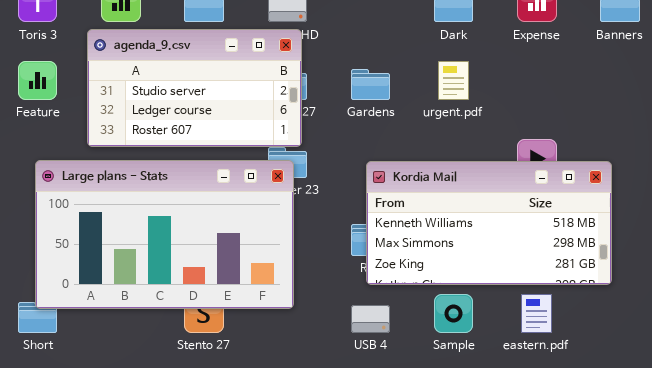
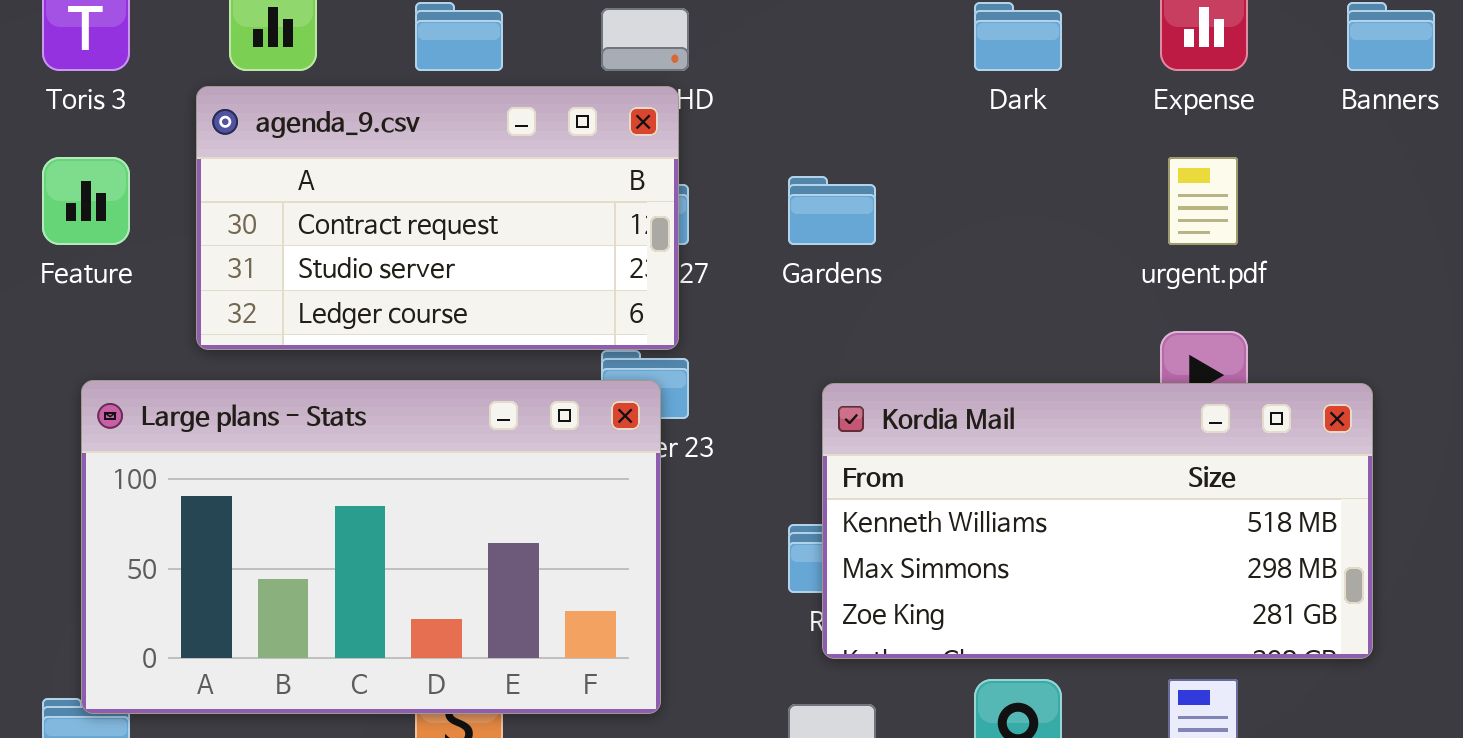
agenda_9.csv: [87,29,302,147] -> [196,86,679,350], scrolled up 1 row
urgent.pdf: [438,61,469,100] -> [1168,157,1238,245], moved

